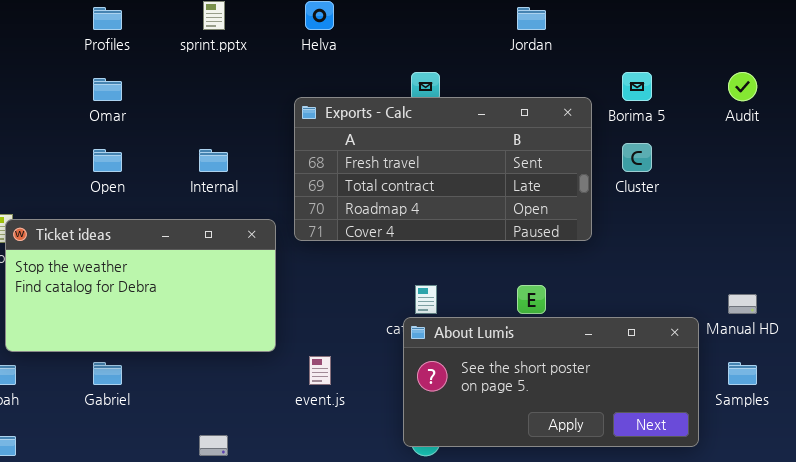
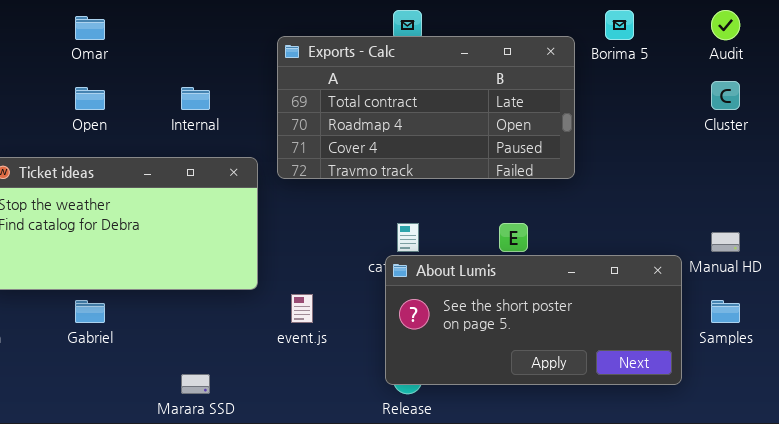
Exports - Calc: [294,97,592,241] -> [277,36,575,179], scrolled down 1 row
Cluster: [622,143,652,172] -> [711,81,740,110], moved

